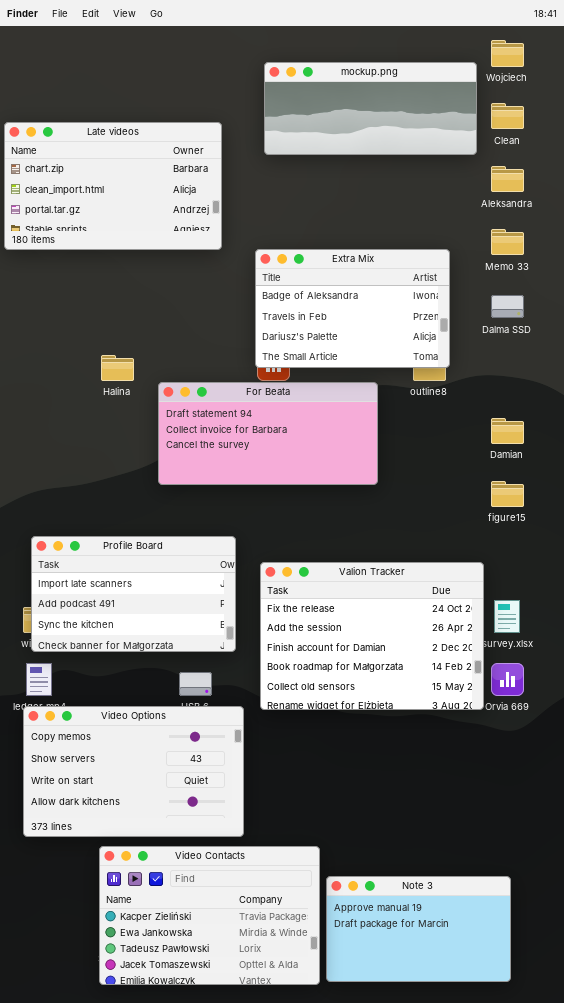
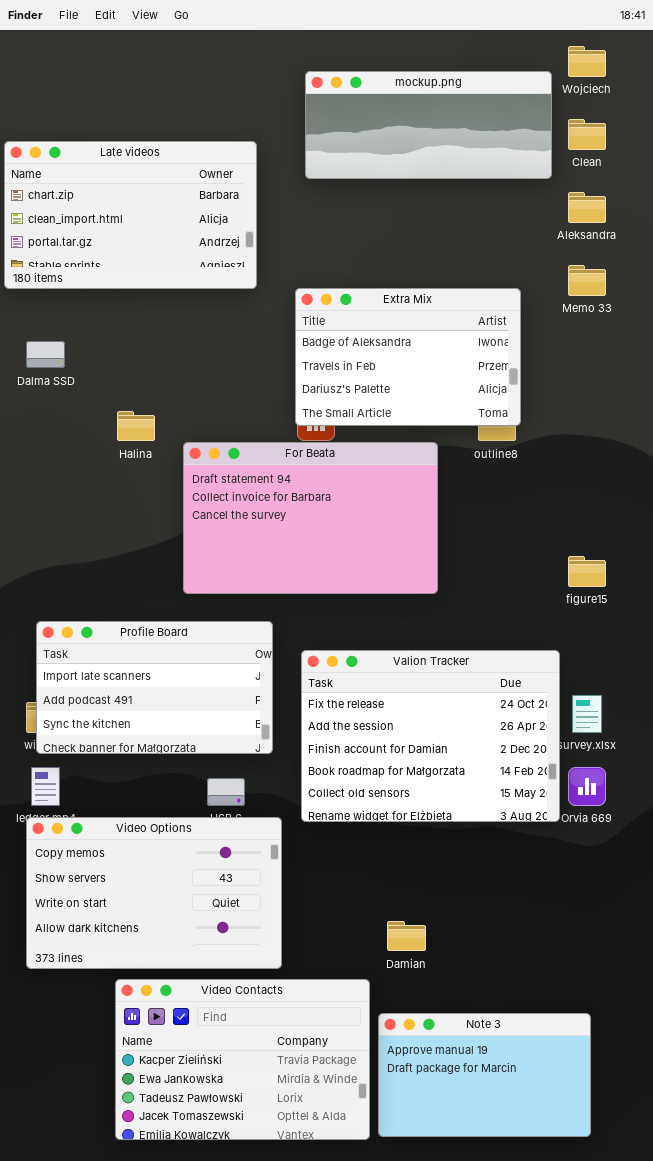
Dalma SSD: [491,295,524,318] -> [26,341,65,368], moved
For Beata: [158,382,378,485] -> [183,442,438,594], resized
Damian: [491,418,524,444] -> [387,921,426,951], moved

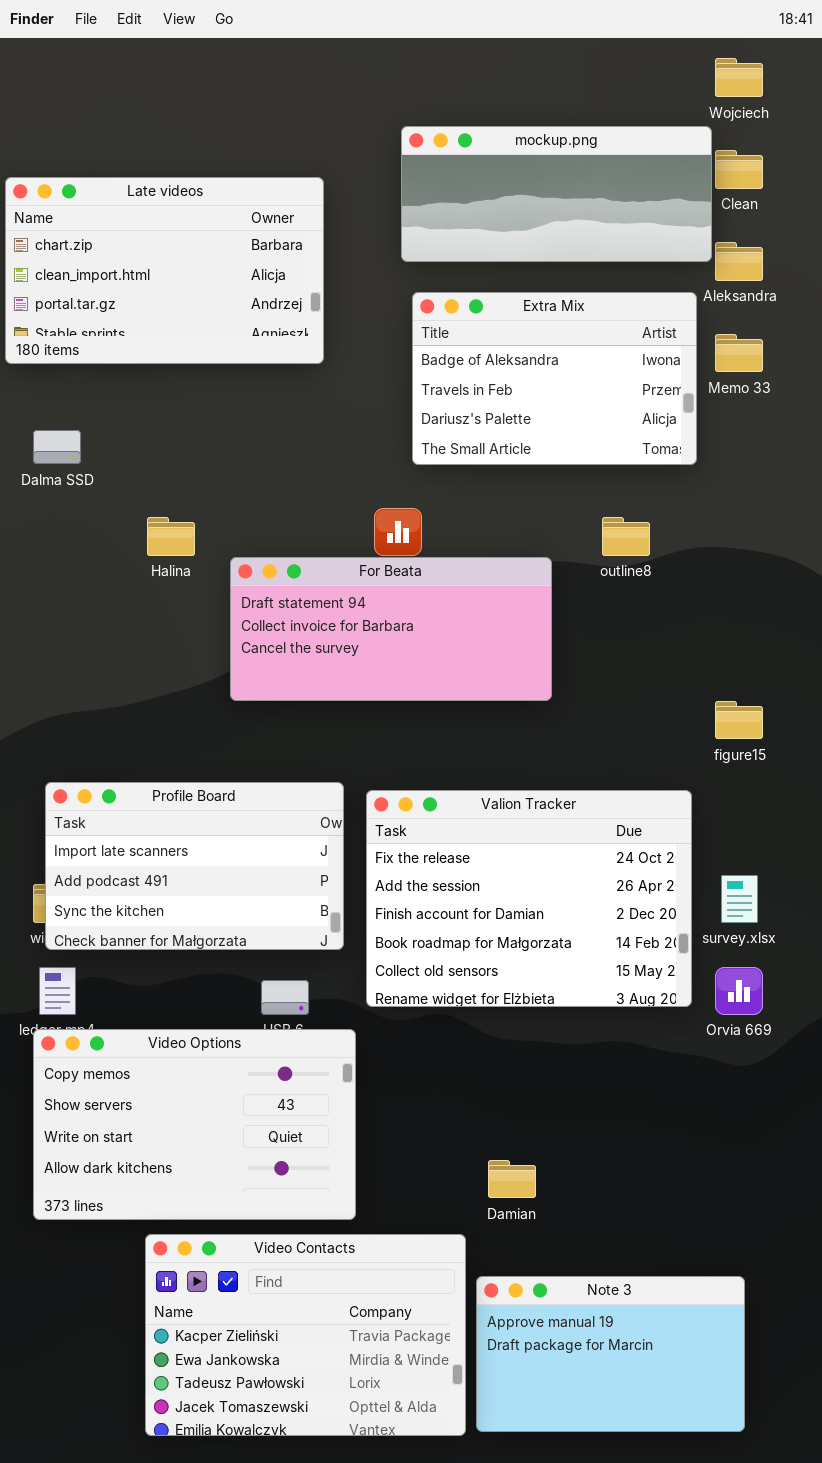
mockup.png: [305,71,552,179] -> [401,126,712,262], moved
Extra Mix: [295,288,521,426] -> [412,292,697,465], moved
For Beata: [183,442,438,594] -> [230,557,552,701], resized
Valion Tracker: [301,650,560,822] -> [366,790,692,1007], moved

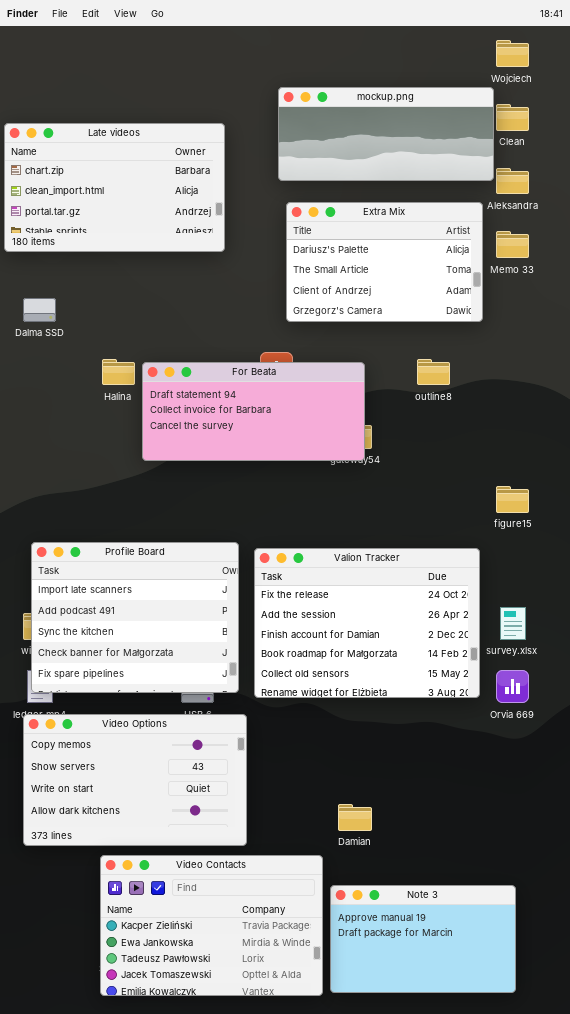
Extra Mix: [412,292,697,465] -> [286,202,483,322], scrolled down 2 rows
For Beata: [230,557,552,701] -> [142,362,365,461], moved
Profile Board: [45,782,344,950] -> [31,542,239,693], resized

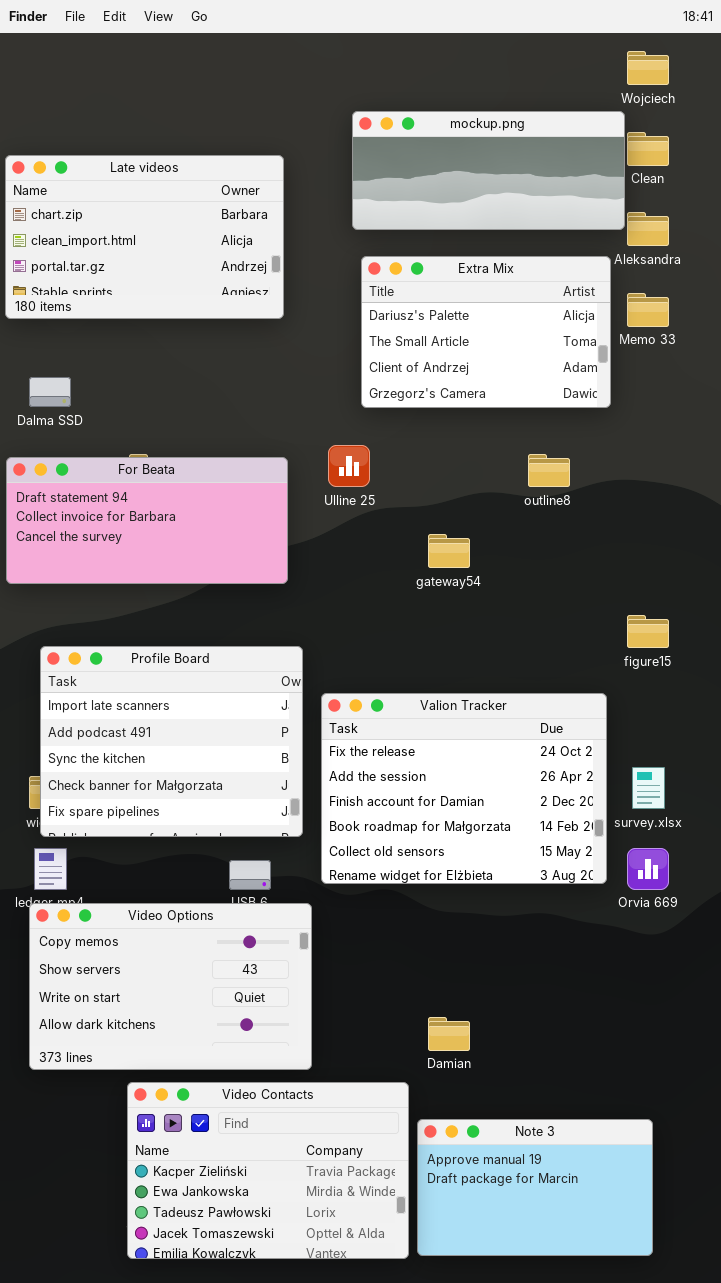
For Beata: [142,362,365,461] -> [6,457,288,584], moved
Profile Board: [31,542,239,693] -> [40,646,303,837], moved

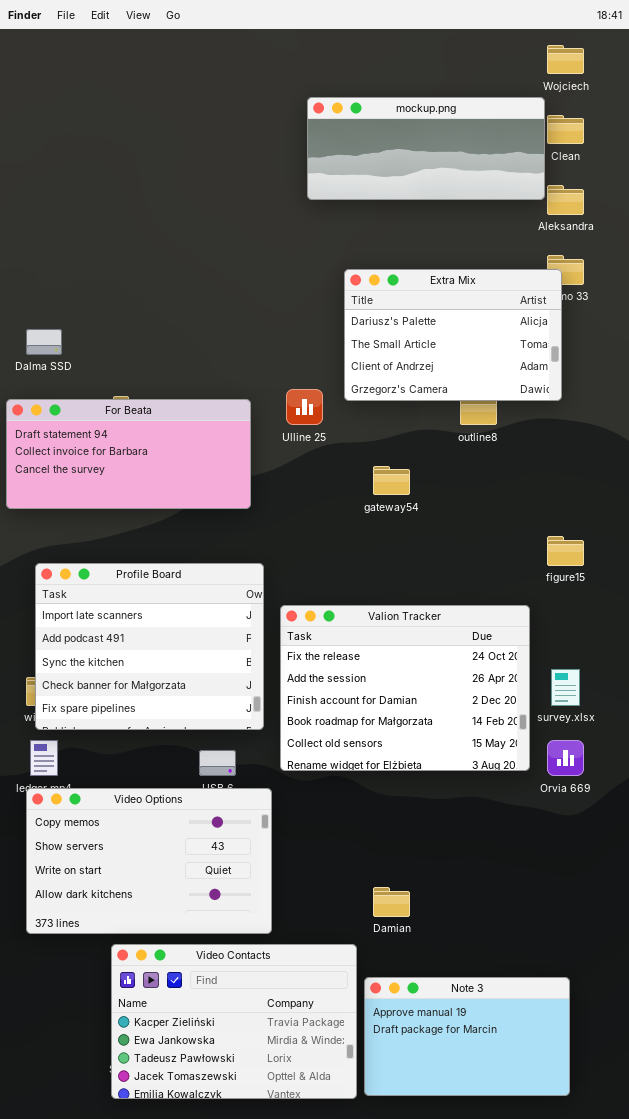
Late videos: [5,155,284,319] -> none, closed
Extra Mix: [361,256,611,408] -> [344,269,562,401], moved

